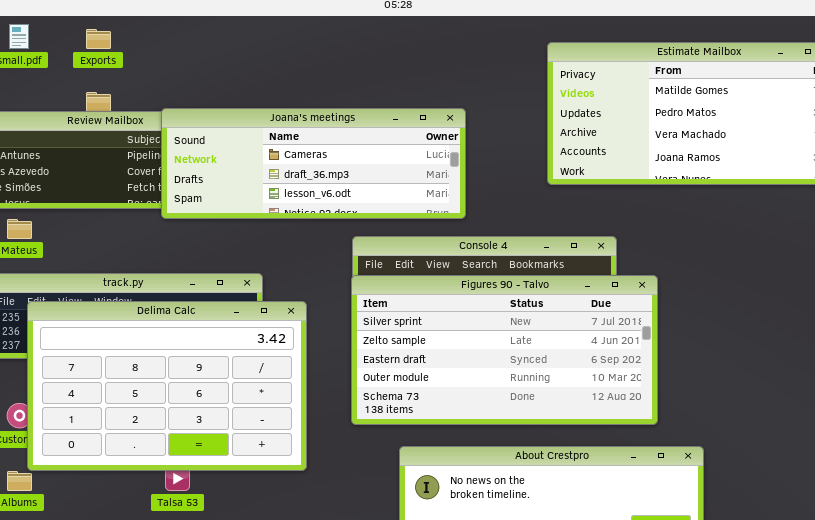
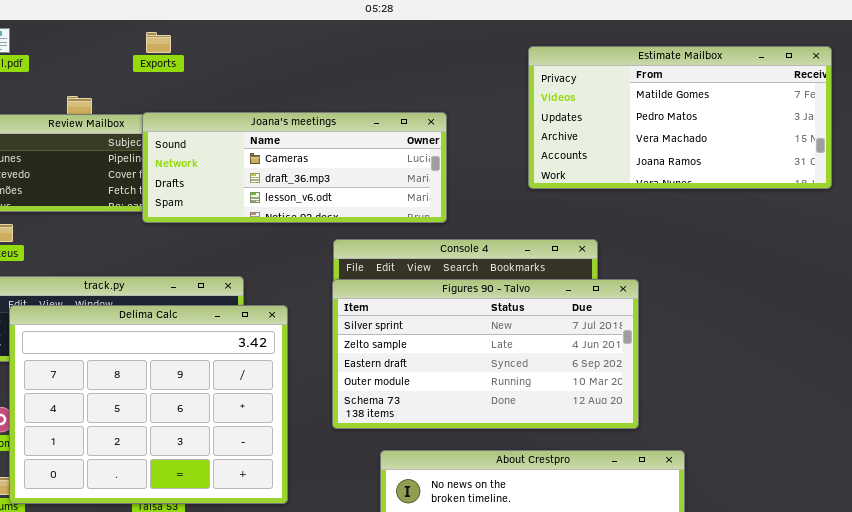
Exports: [86,29,111,49] -> [146,32,171,53], moved
Delima Calc: [27,301,307,471] -> [9,305,288,504], resized

